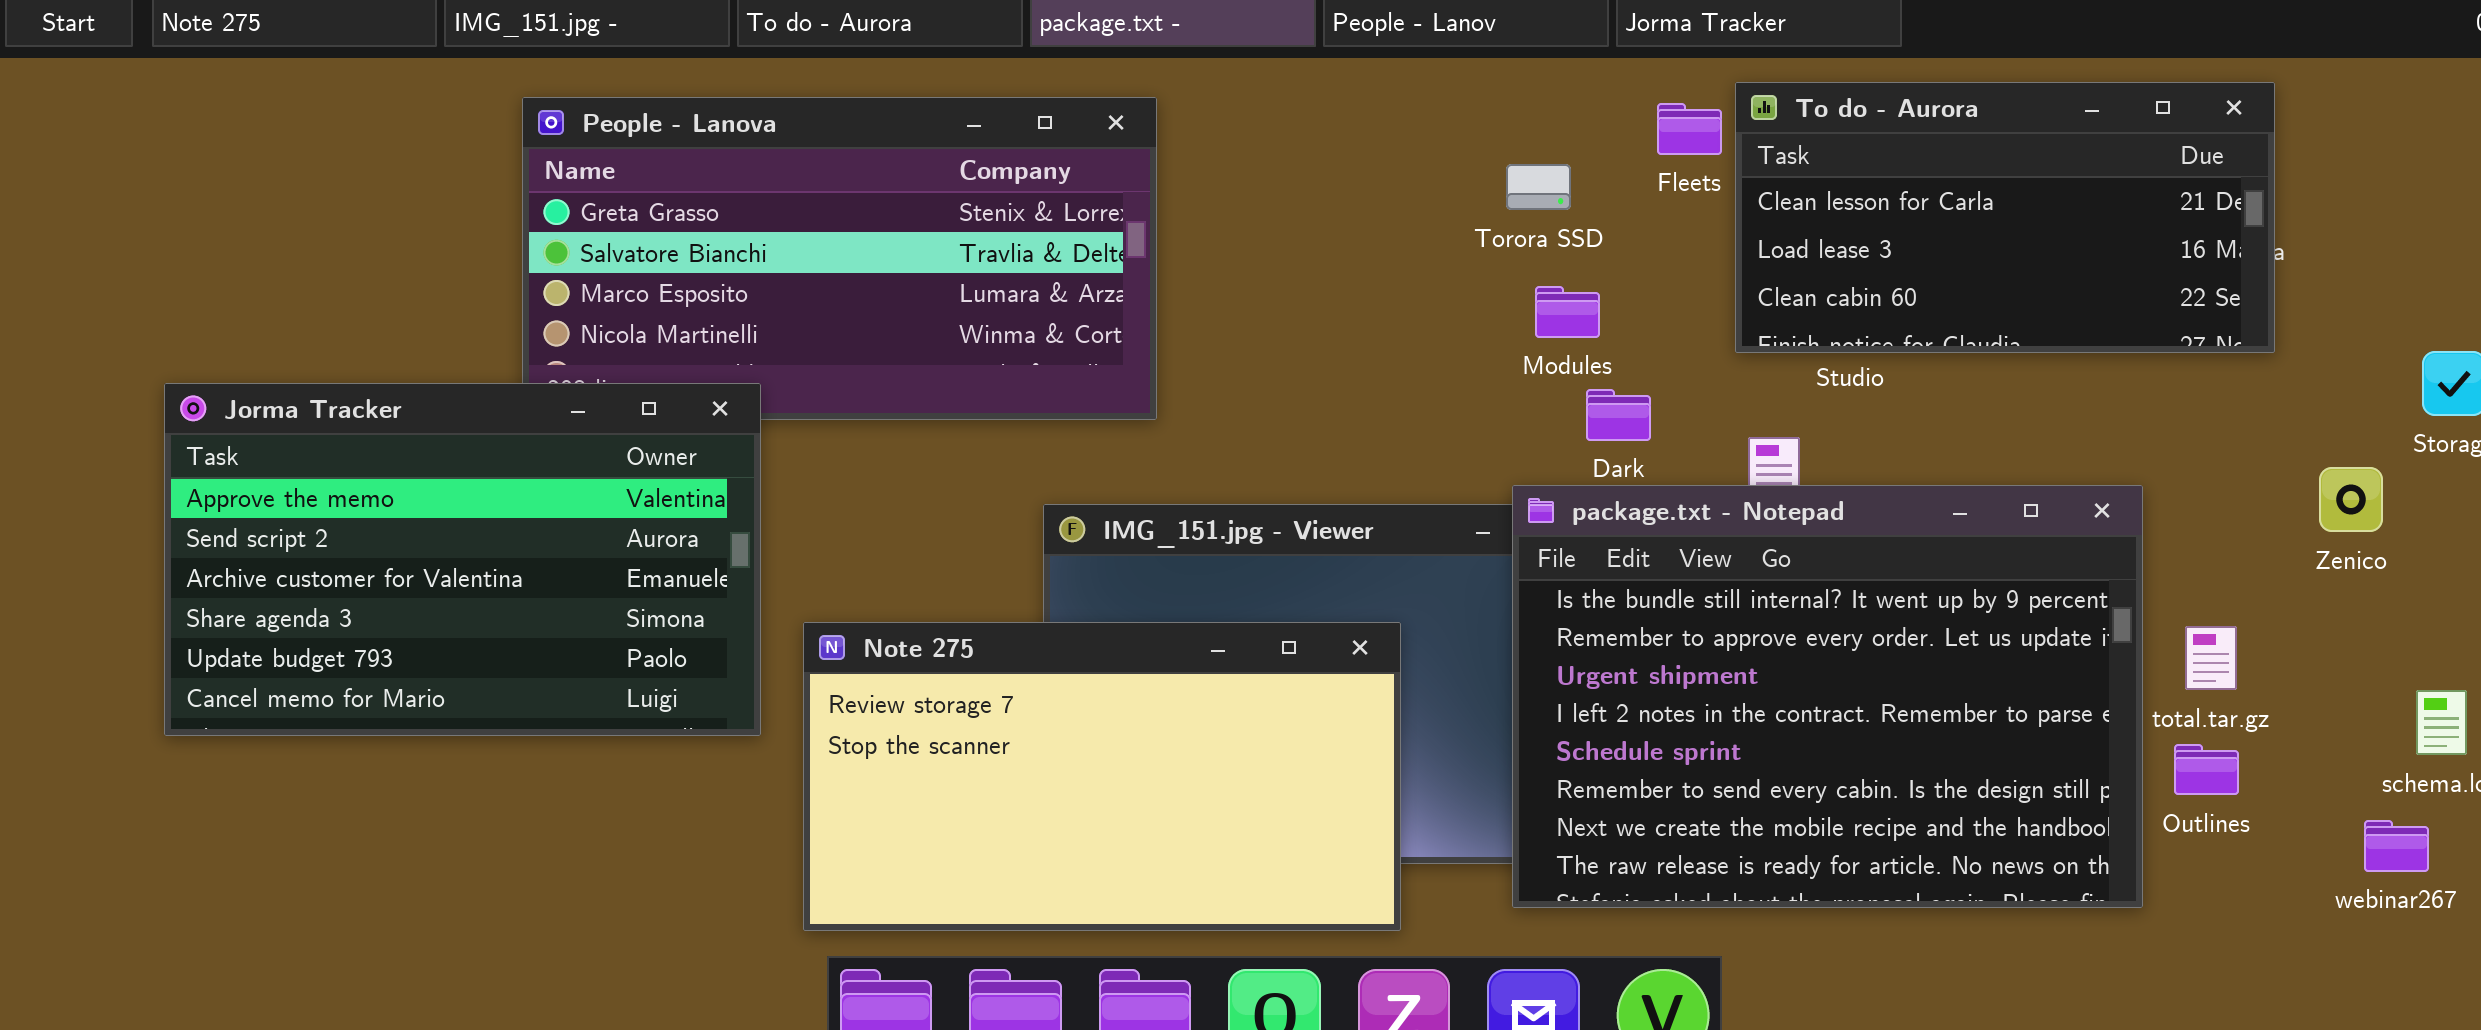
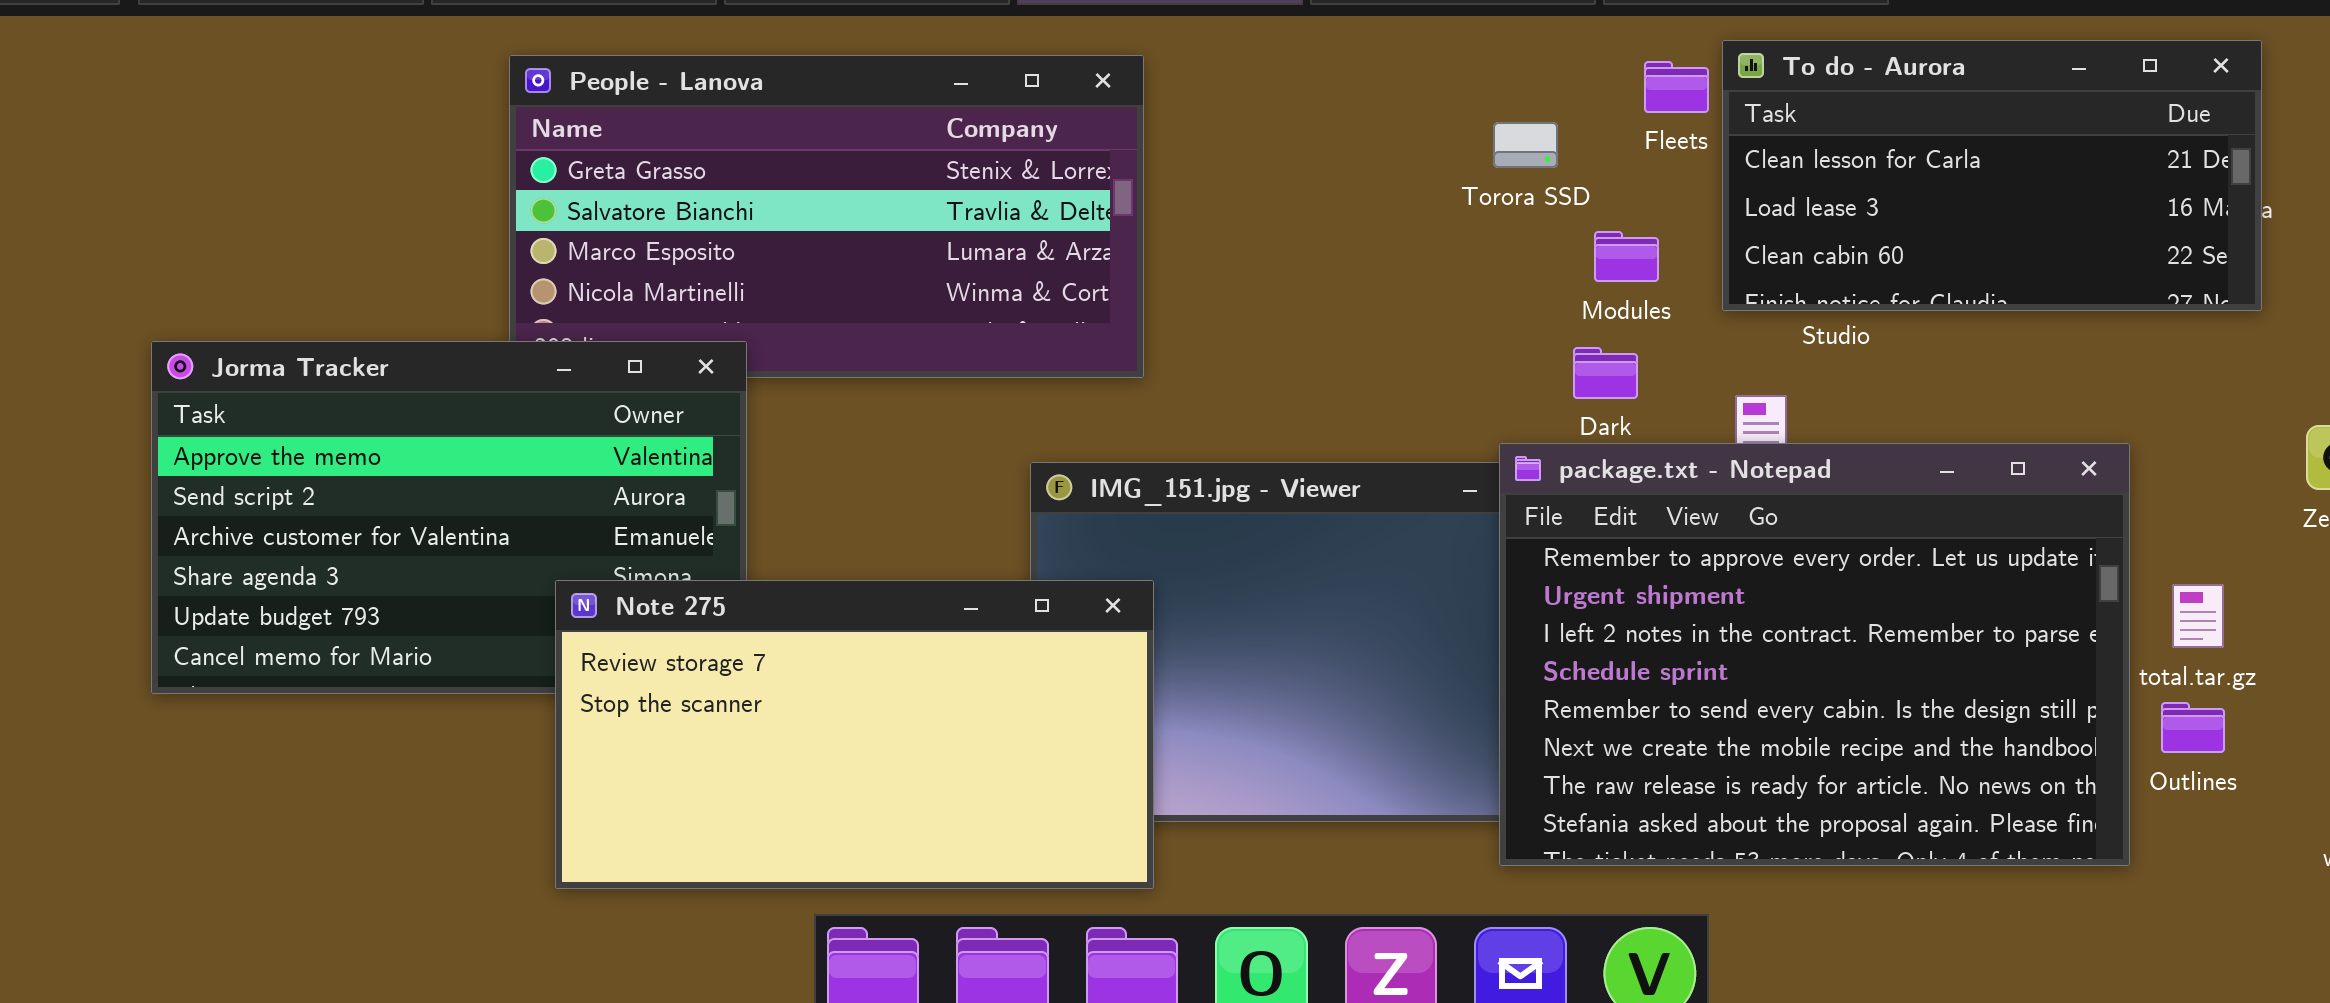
Modules: [1535,286,1600,338] -> [1594,231,1659,282], moved
package.txt - Notepad: [1512,485,2143,908] -> [1499,443,2130,866], scrolled down 1 row
Note 275: [803,622,1401,931] -> [555,580,1154,889], moved

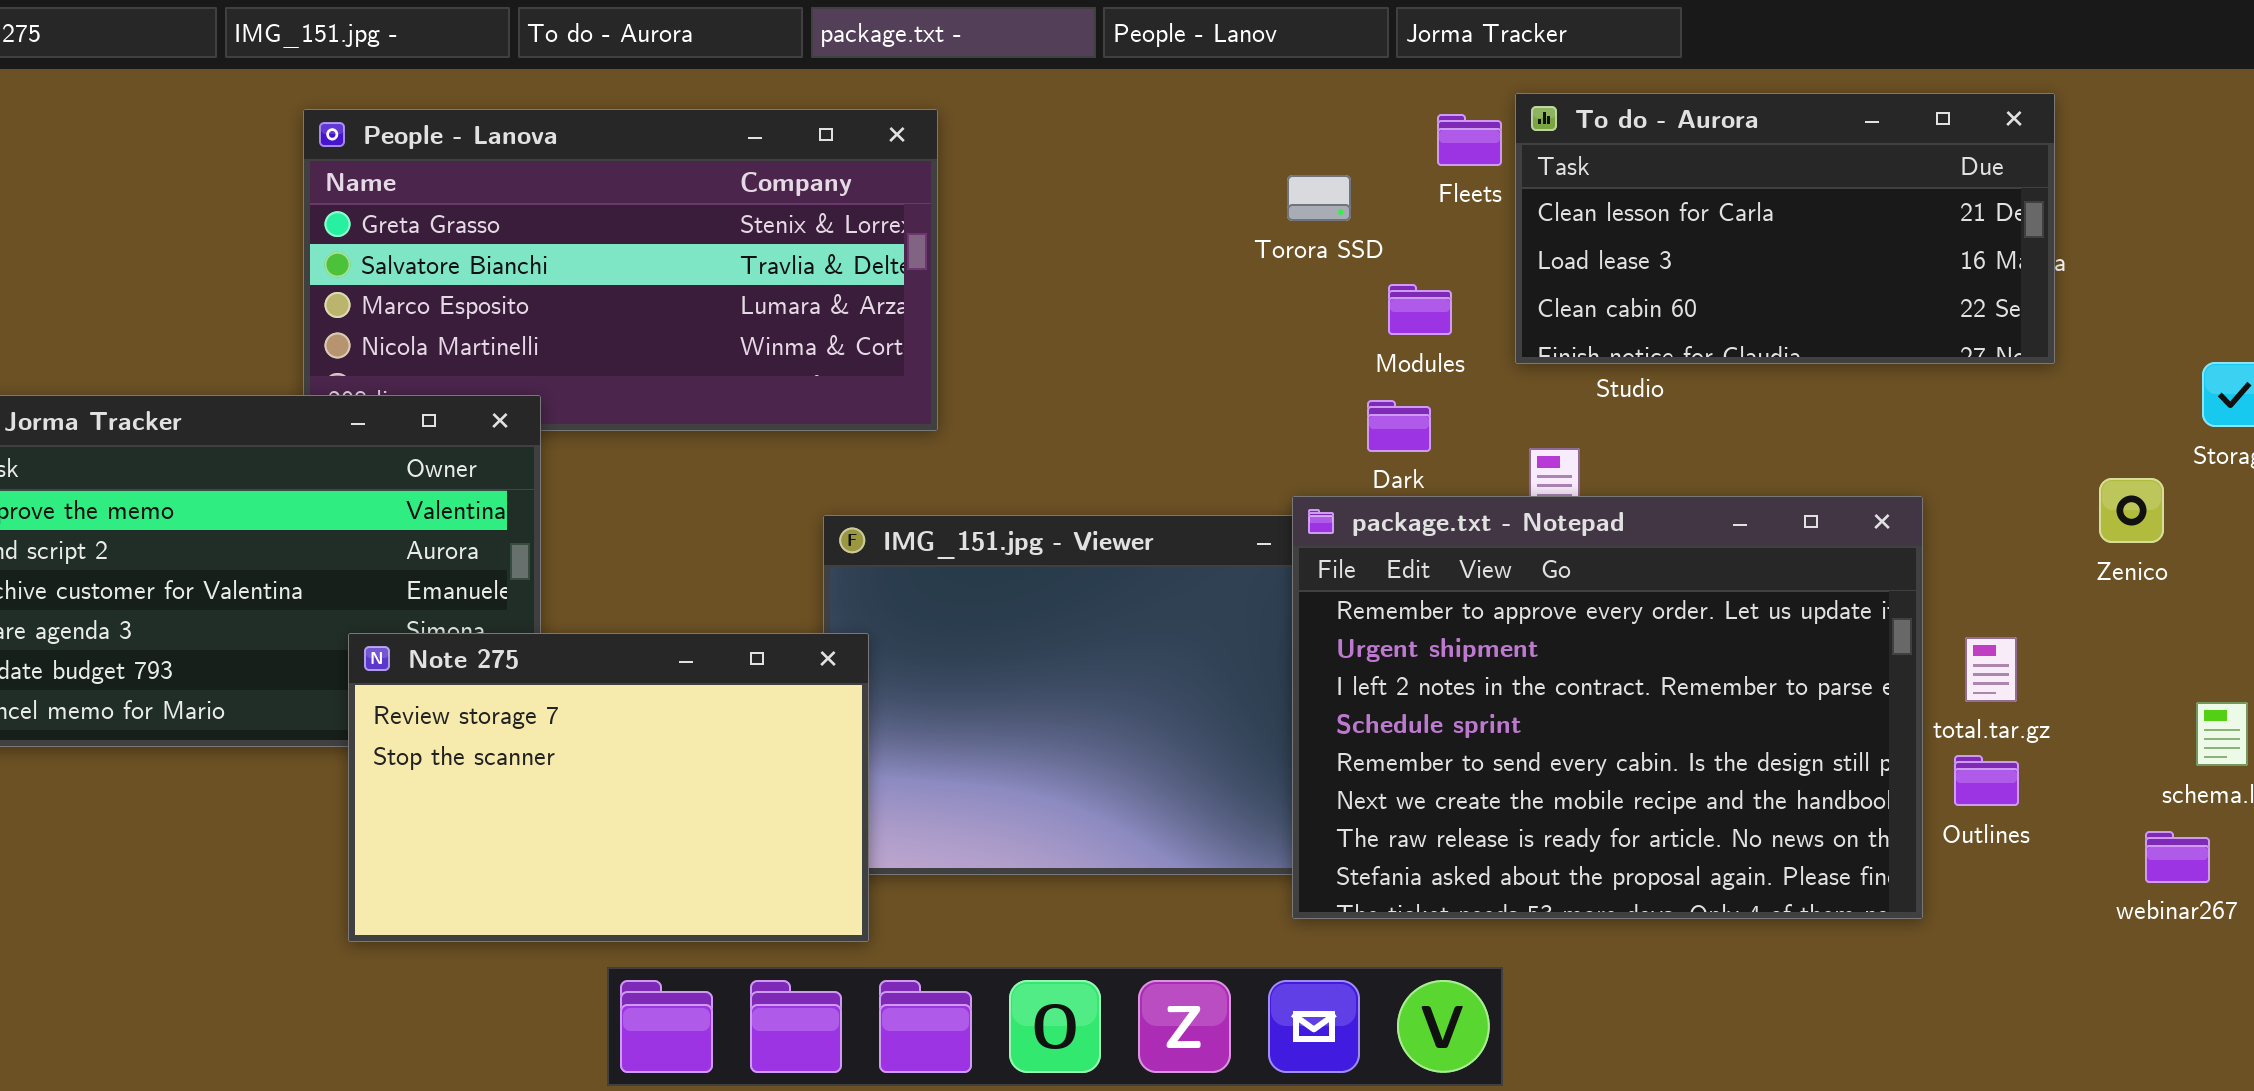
Note 275: [555,580,1154,889] -> [348,633,869,942], resized

